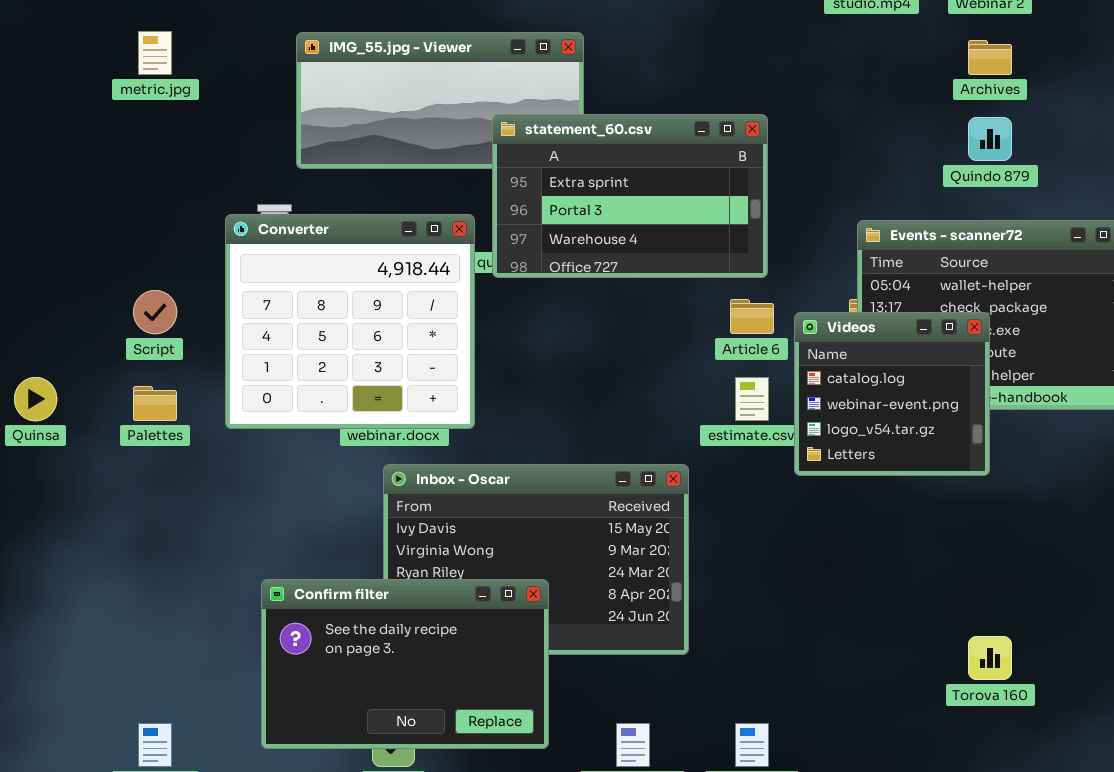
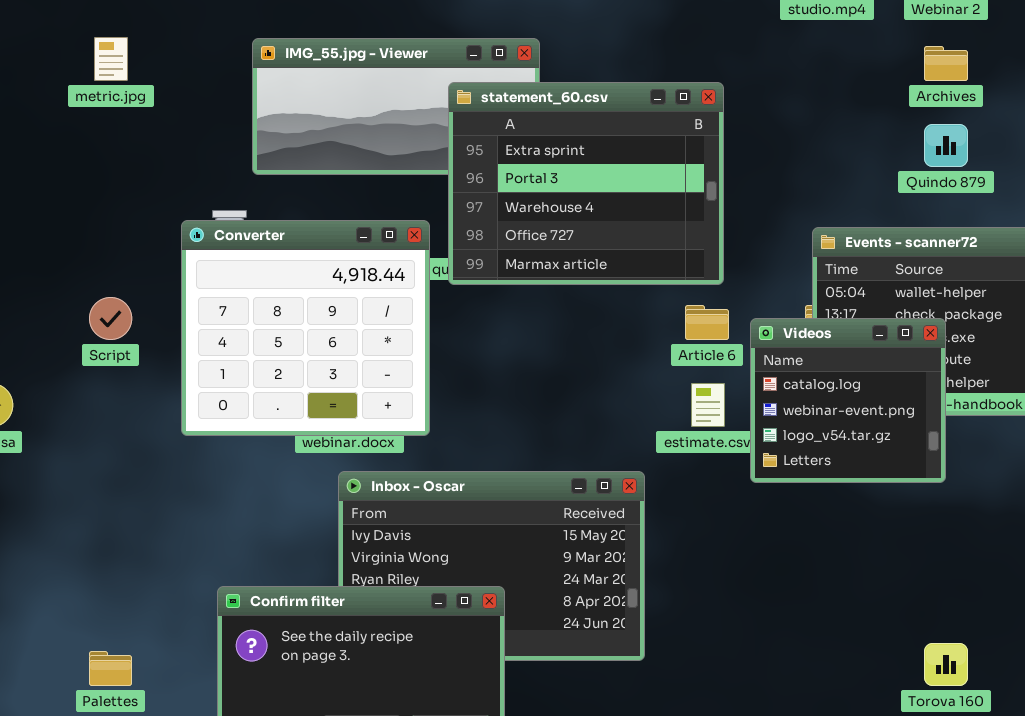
statement_60.csv: [492,114,768,278] -> [448,82,724,285], resized
Palettes: [133,386,177,421] -> [89,651,132,686], moved

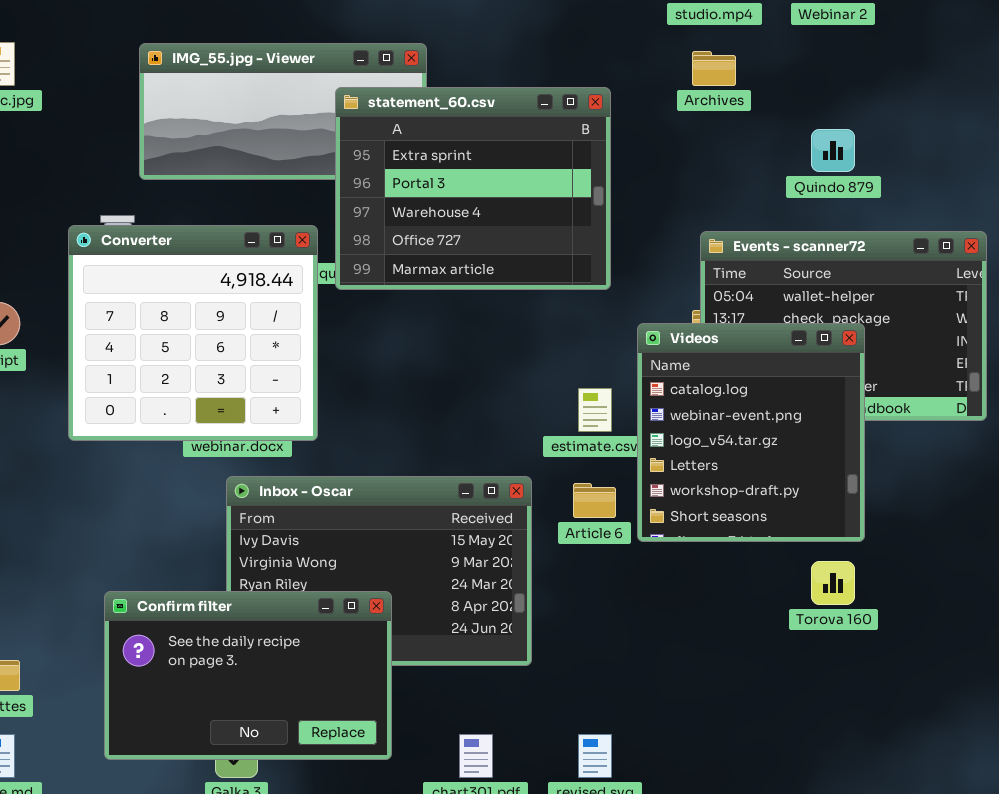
Archives: [924,46,968,81] -> [692,51,736,86], moved
Article 6: [685,305,729,340] -> [573,483,616,518], moved
Videos: [750,318,946,483] -> [637,323,865,542], resized
Torova 160: [924,643,968,686] -> [811,561,855,605], moved

